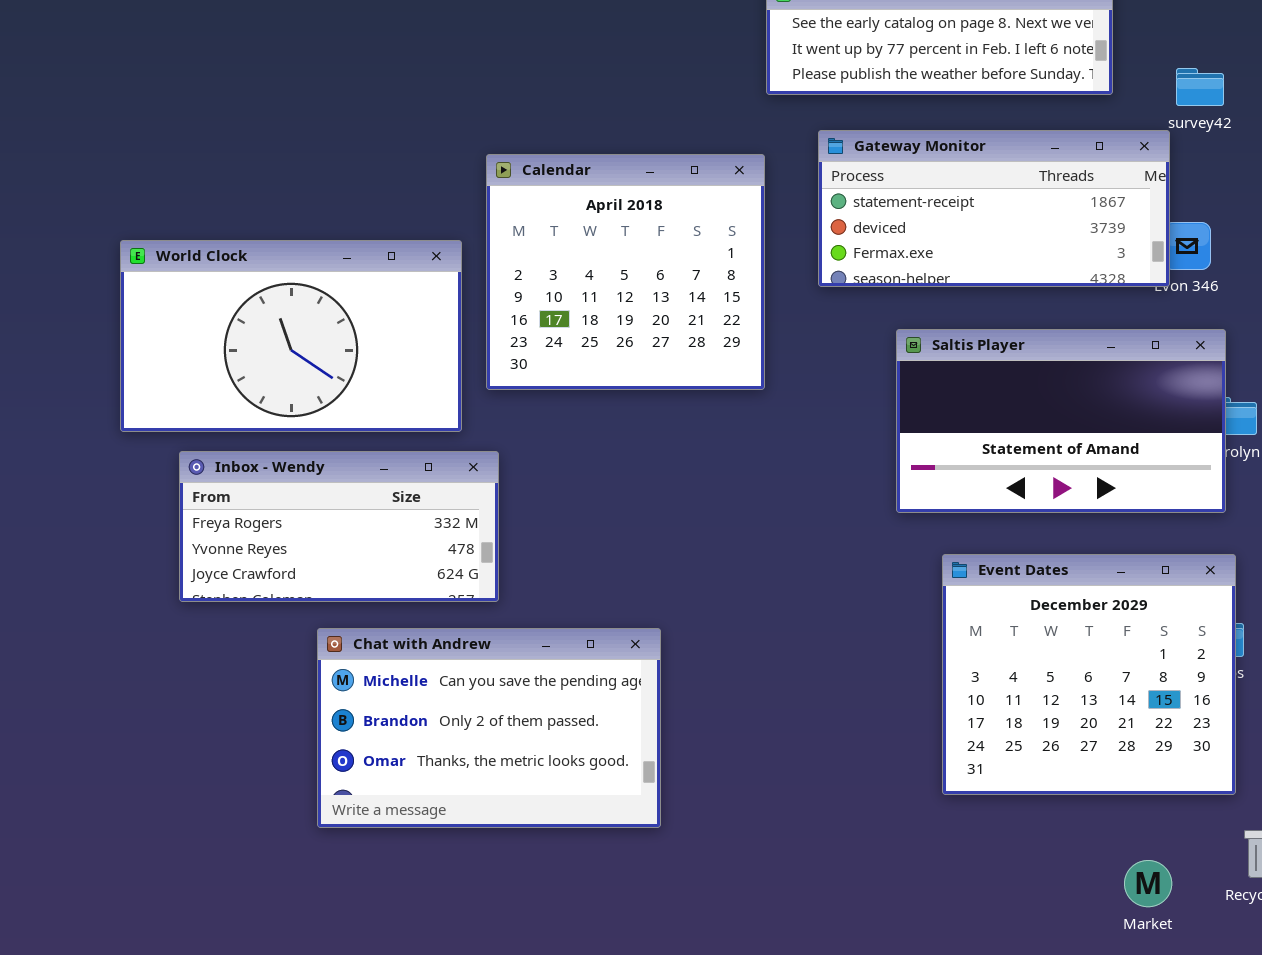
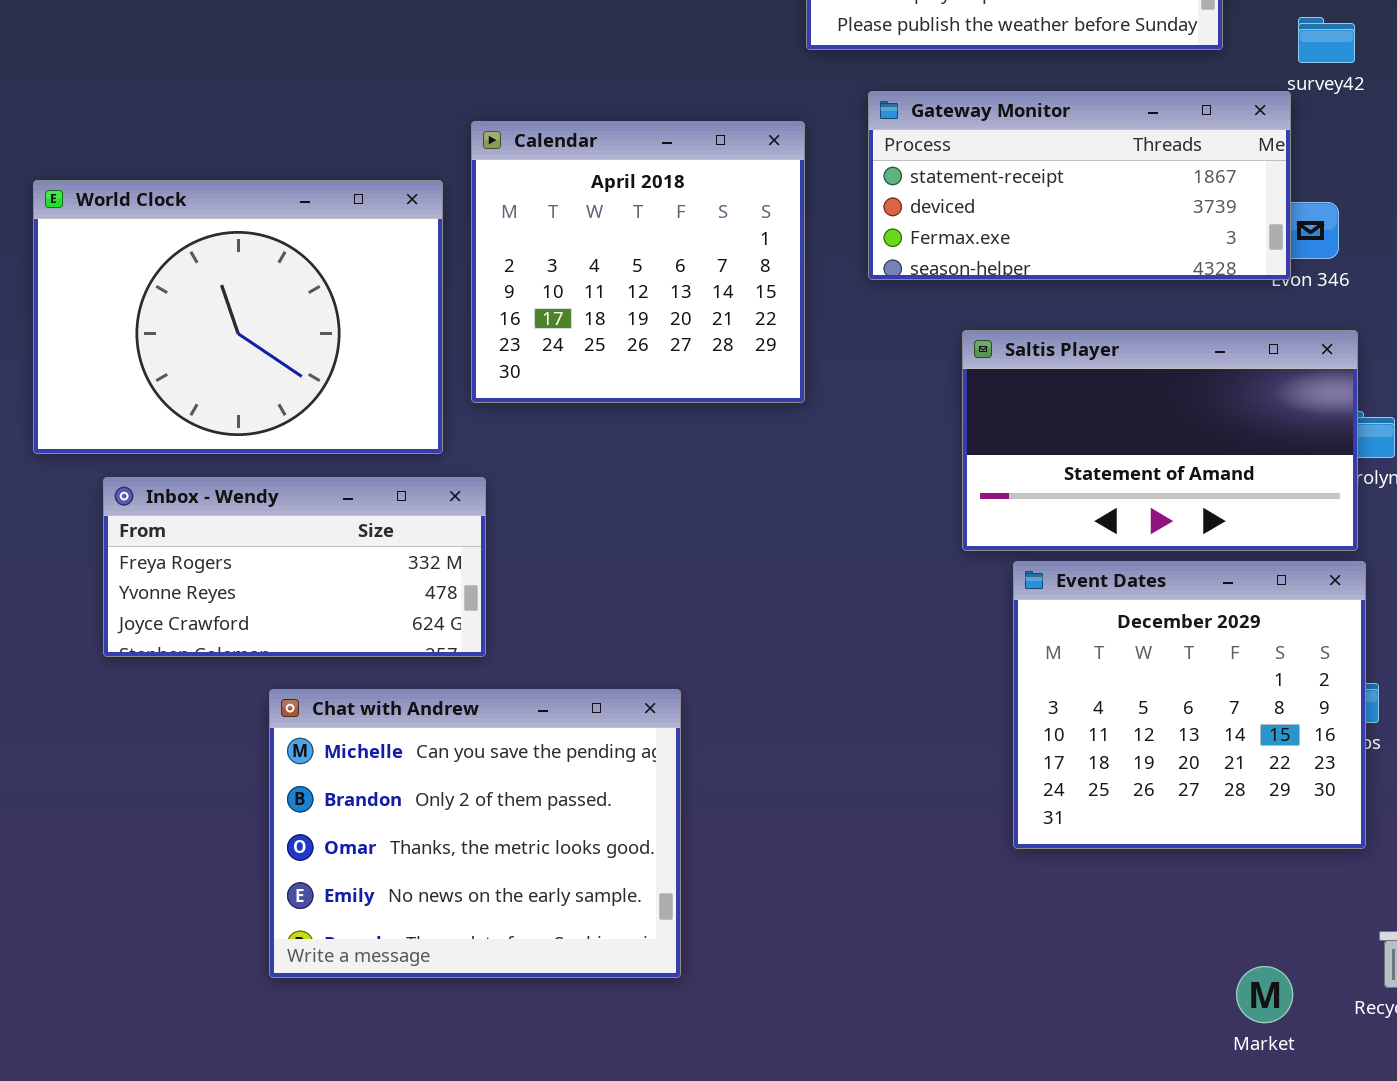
World Clock: [120,240,462,432] -> [33,180,443,454], resized
Event Dates: [942,554,1236,795] -> [1013,561,1366,849], moved
Chat with Andrew: [317,628,661,828] -> [269,689,681,978], resized

